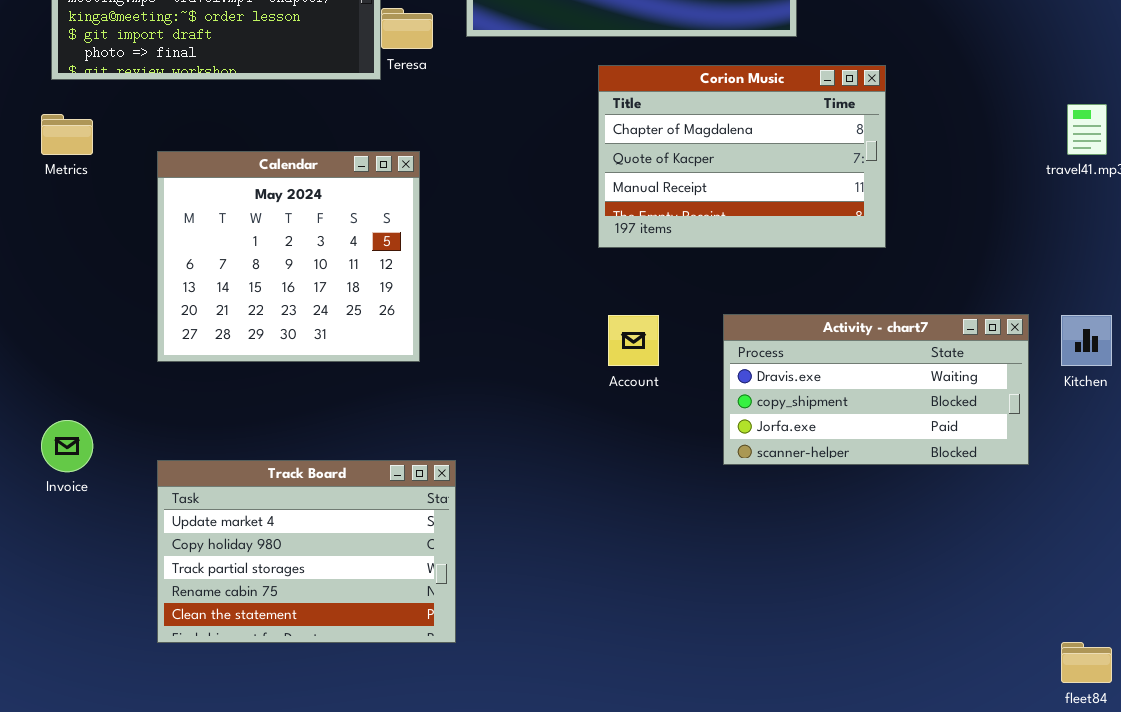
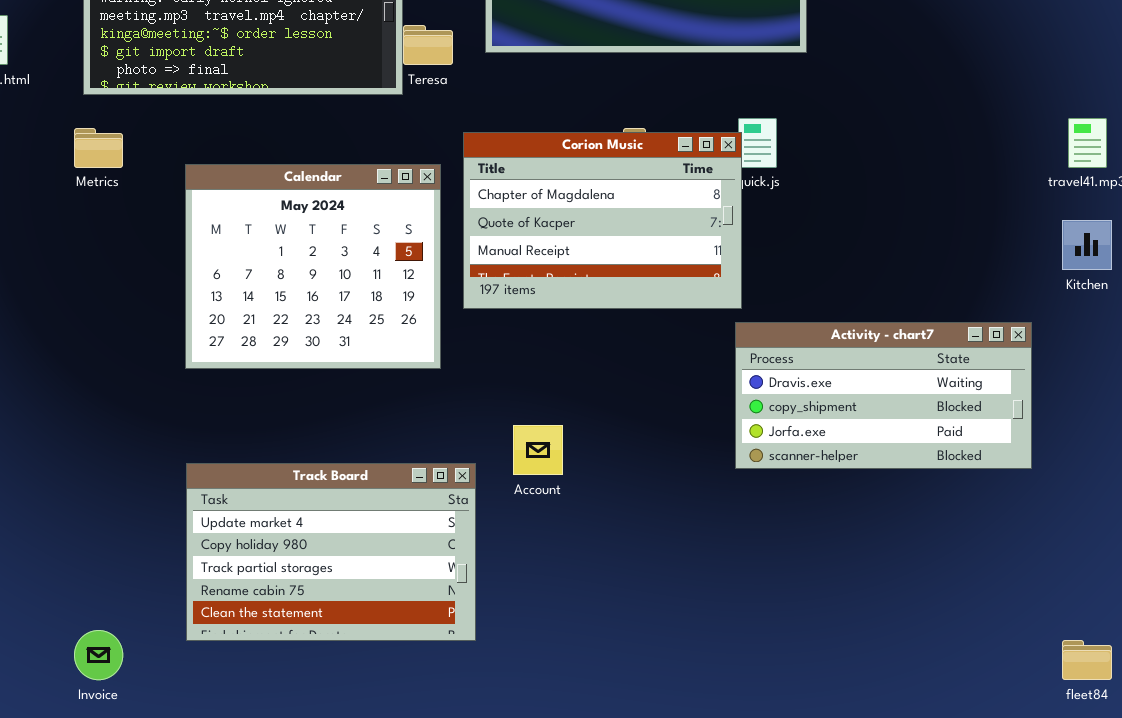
Corion Music: [598,65,886,248] -> [463,132,742,309], moved
Account: [608,315,659,366] -> [513,425,563,475], moved
Kitchen: [1061,315,1112,366] -> [1062,220,1112,270], moved
Invoice: [41,420,93,472] -> [74,630,123,680], moved

